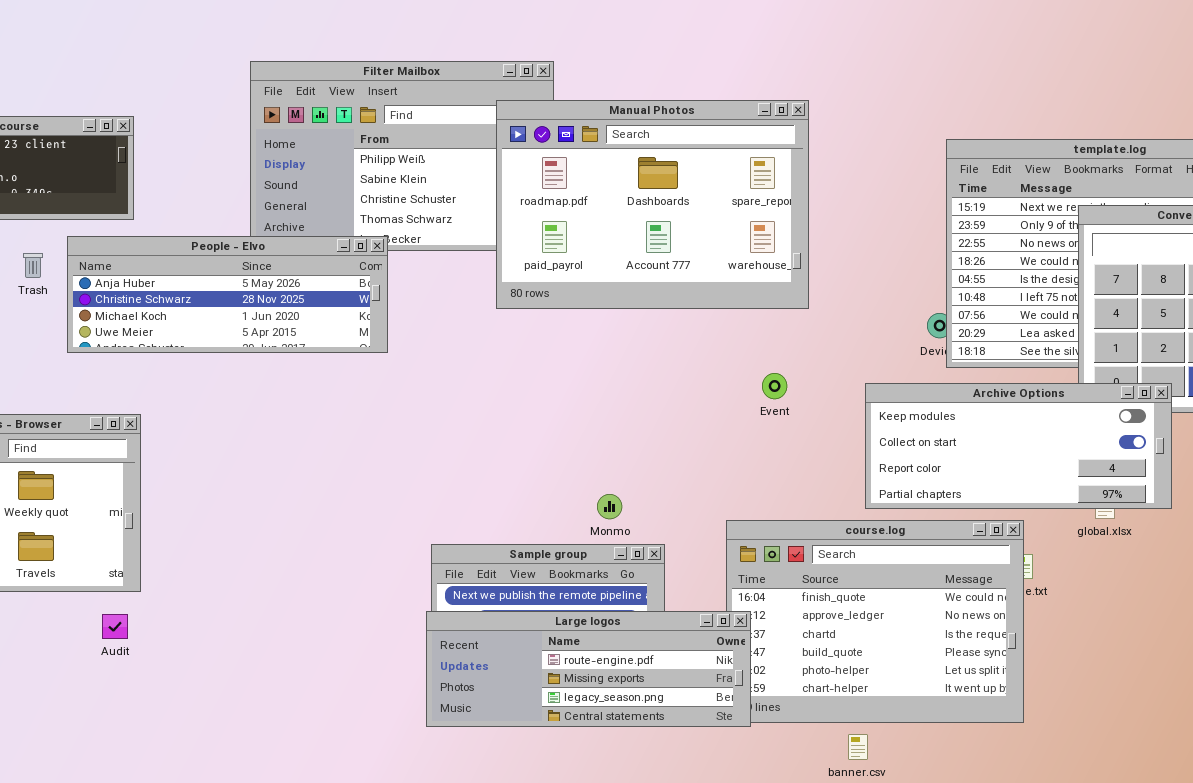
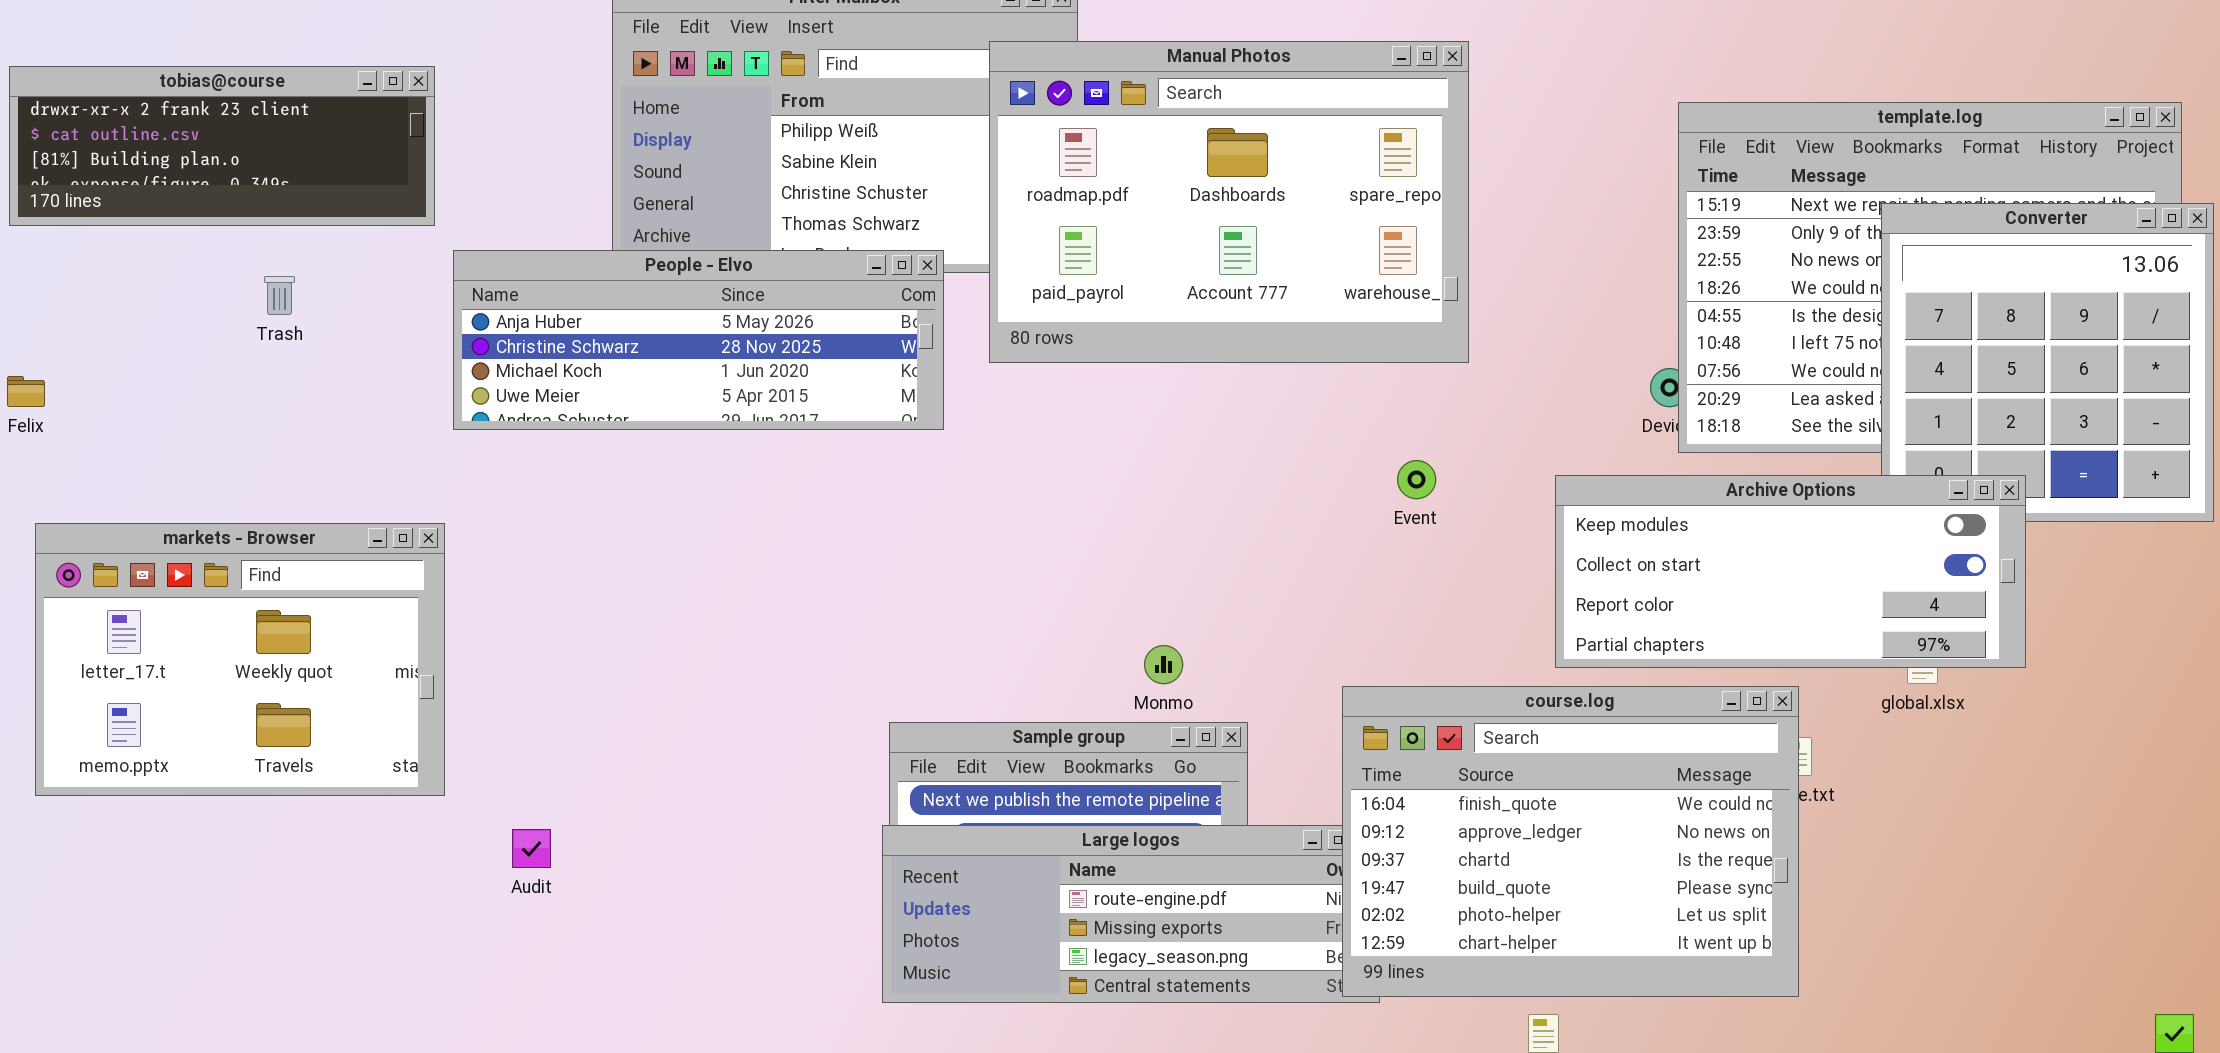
People - Elvo: [67,236,388,353] -> [453,250,944,430], moved
course.log: [726,520,1024,723] -> [1342,686,1799,997], raised
Audit: [102,614,128,639] -> [512,829,551,868], moved

